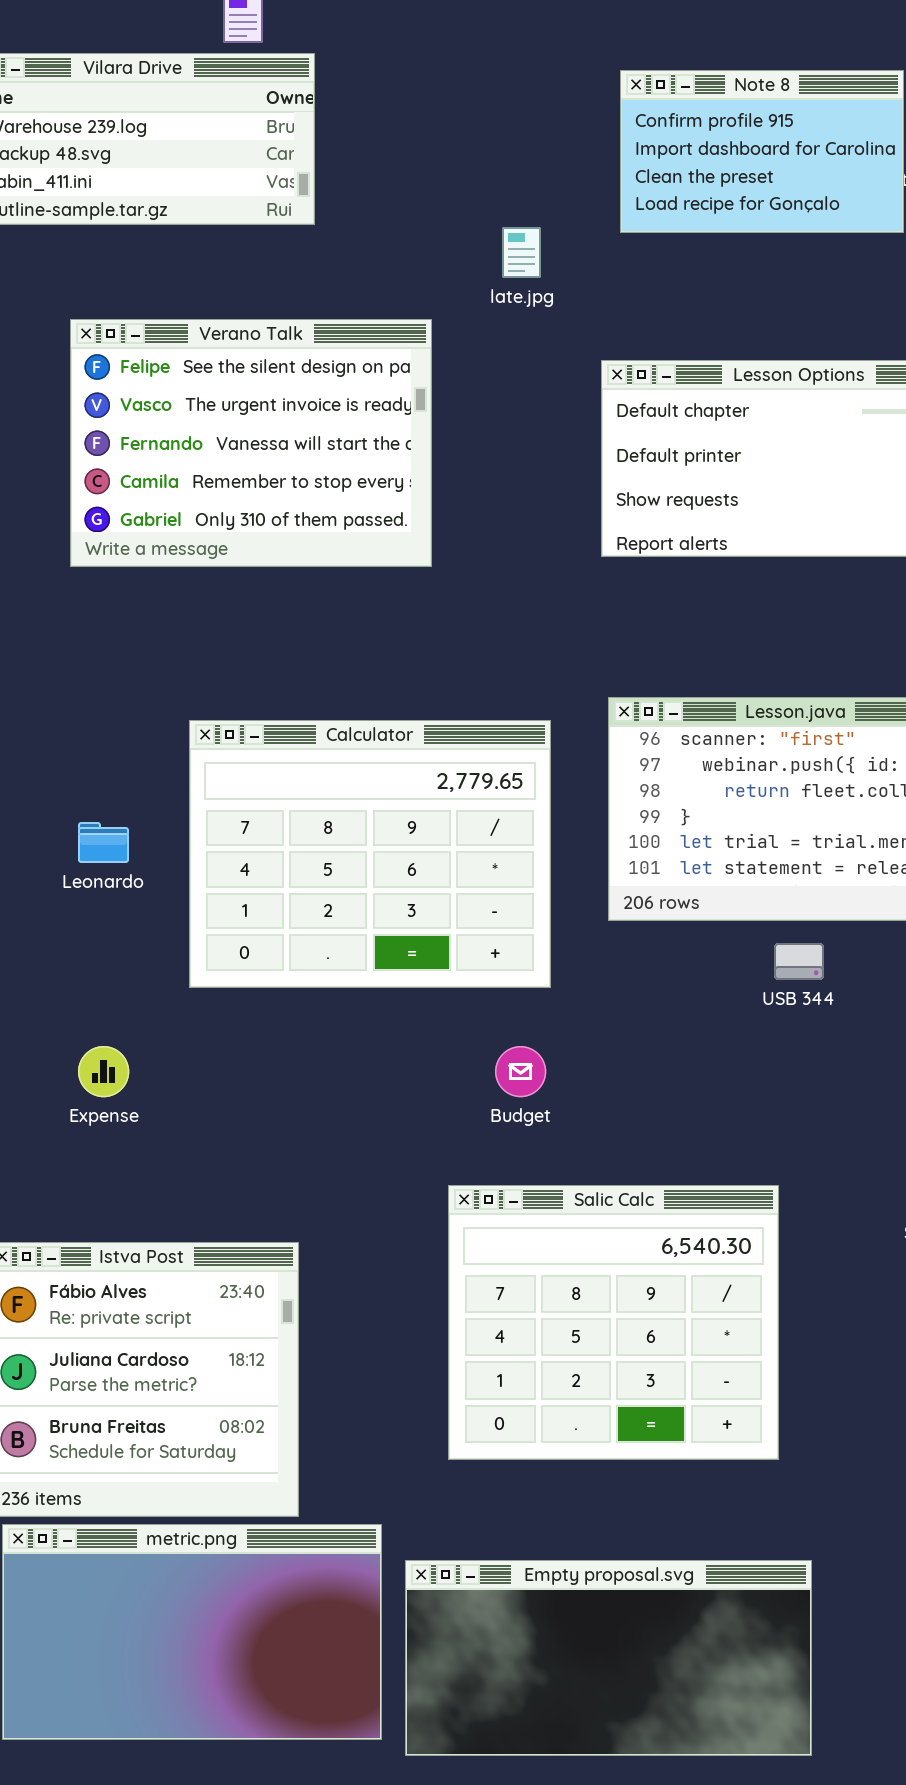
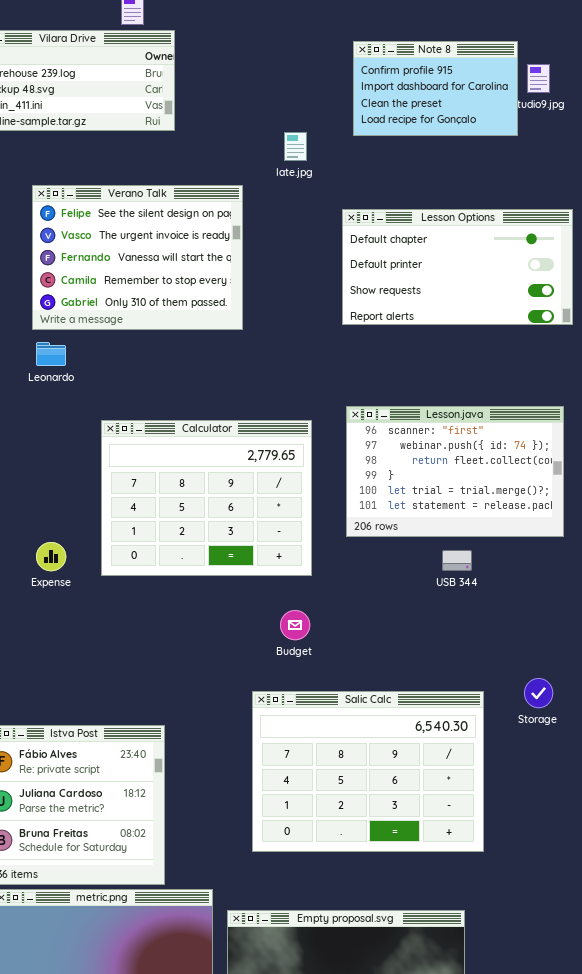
Leonardo: [78,822,129,863] -> [36,342,66,366], moved
Expense: [78,1046,129,1097] -> [36,542,66,571], moved
Salic Calc: [448,1185,779,1460] -> [252,691,484,852], resized

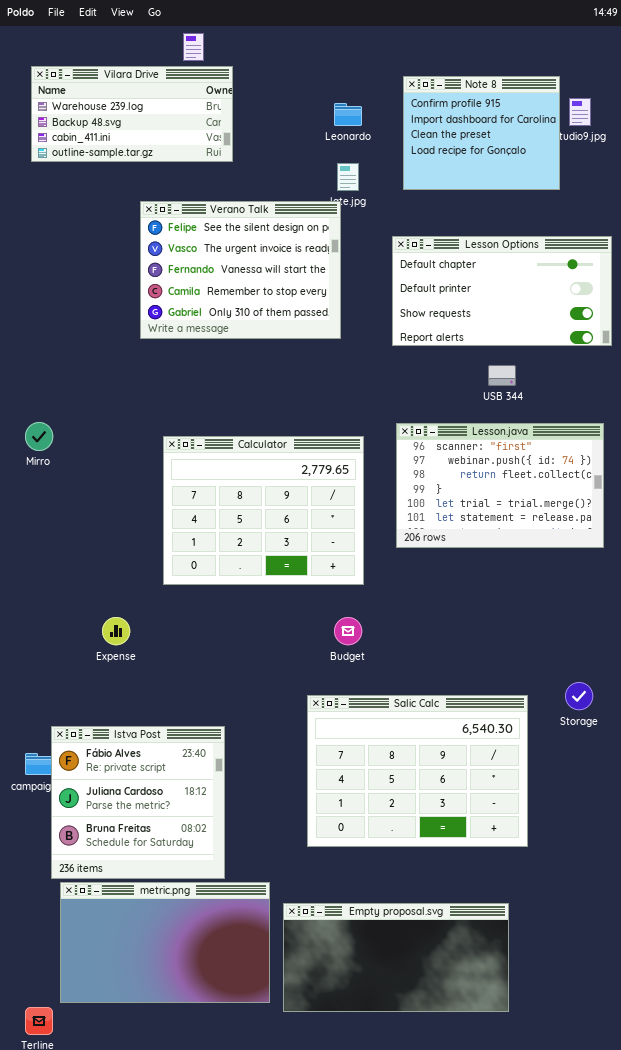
Note 8: [353,41,518,136] -> [403,76,560,190], resized
Verano Talk: [32,185,243,330] -> [140,201,341,339], moved
Leonardo: [36,342,66,366] -> [334,103,362,126], moved
Expense: [36,542,66,571] -> [102,617,130,645], moved
USB 344: [442,550,472,571] -> [488,365,516,386], moved

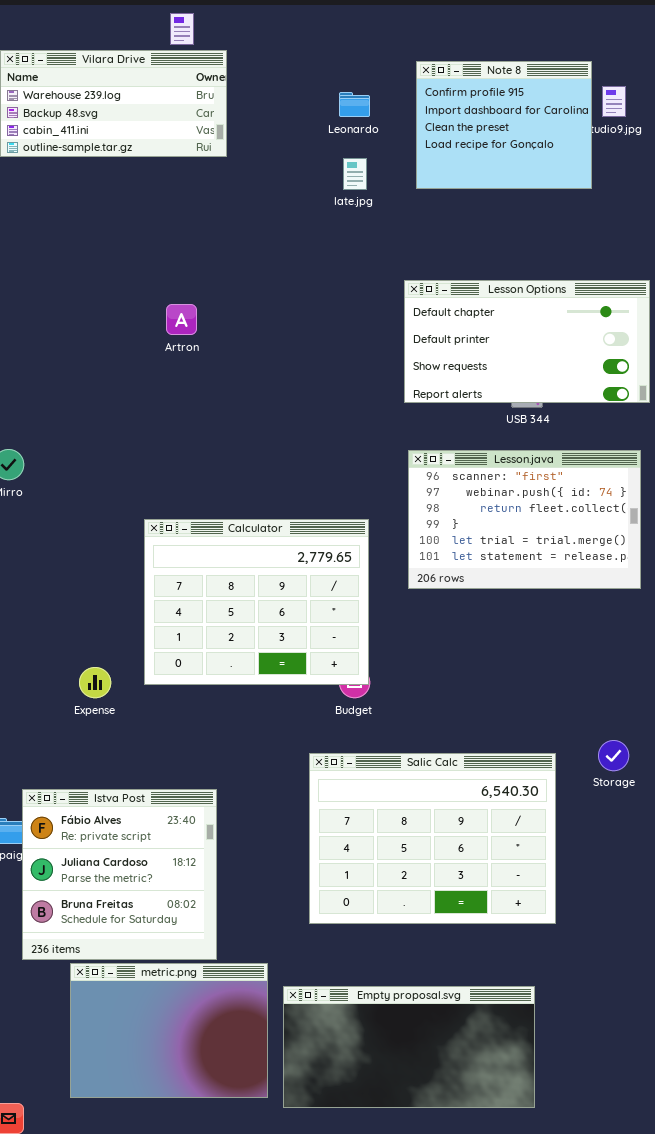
Verano Talk: [140,201,341,339] -> none, closed
Lesson Options: [392,236,612,346] -> [404,280,650,403], moved
Calculator: [163,436,364,585] -> [144,519,369,685], moved
metric.png: [60,882,270,1003] -> [70,963,268,1098], resized

